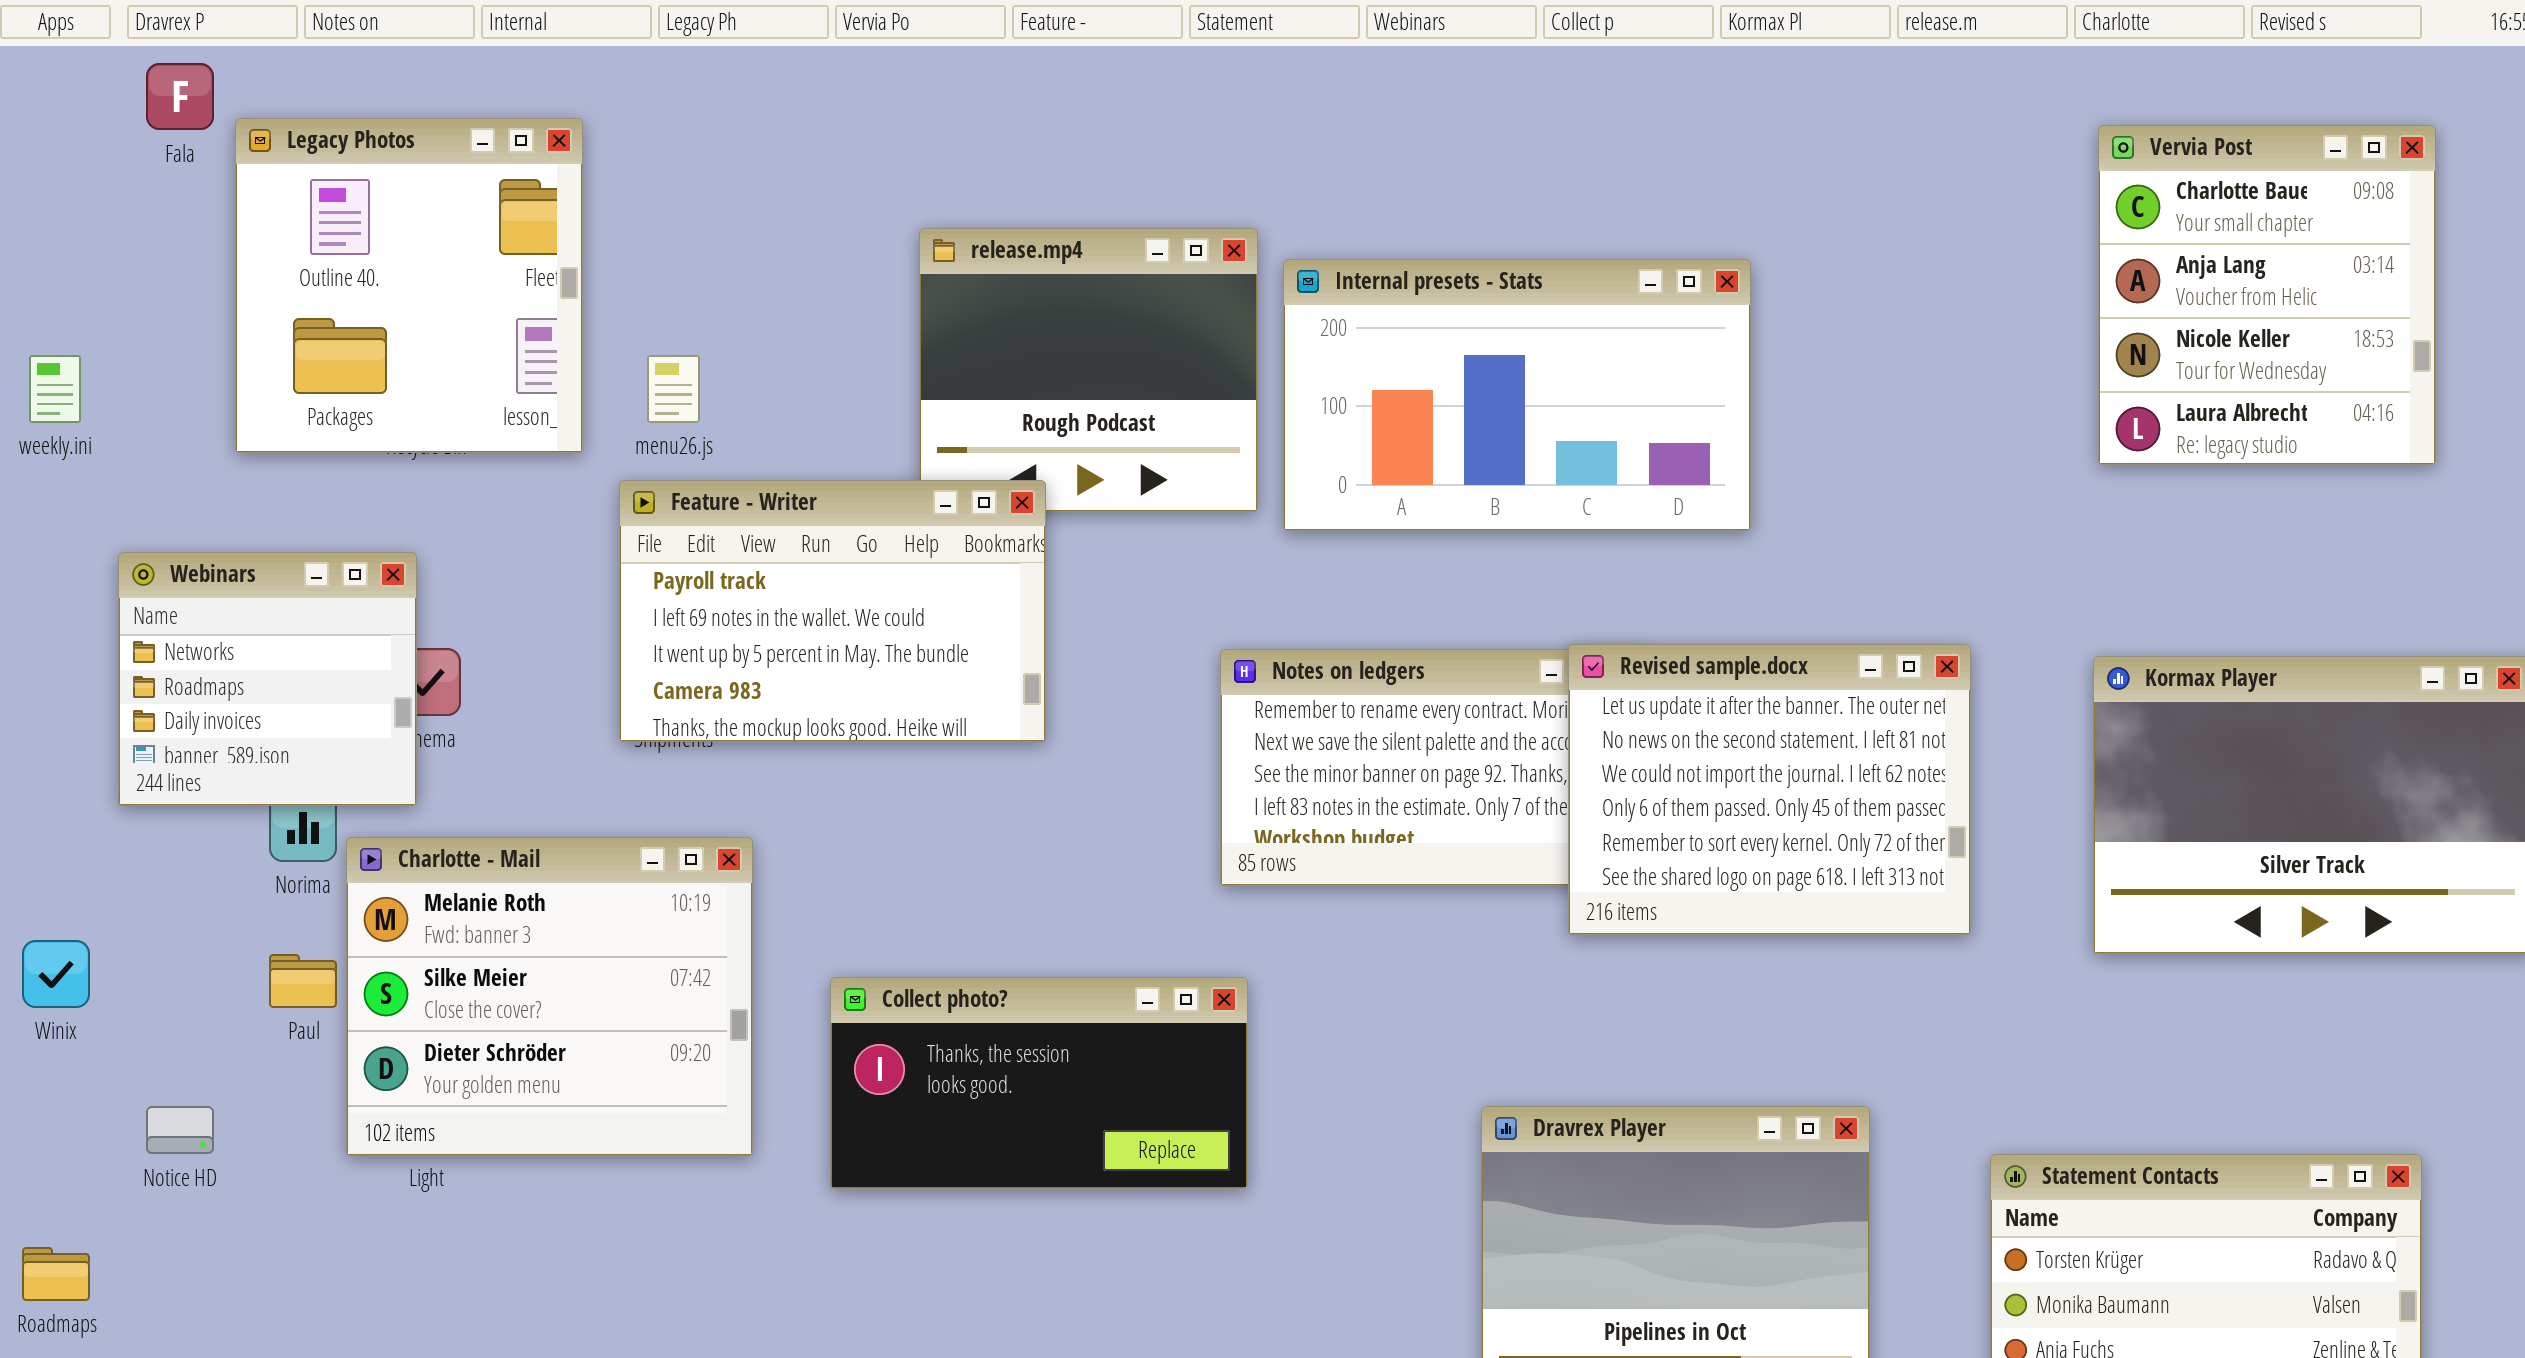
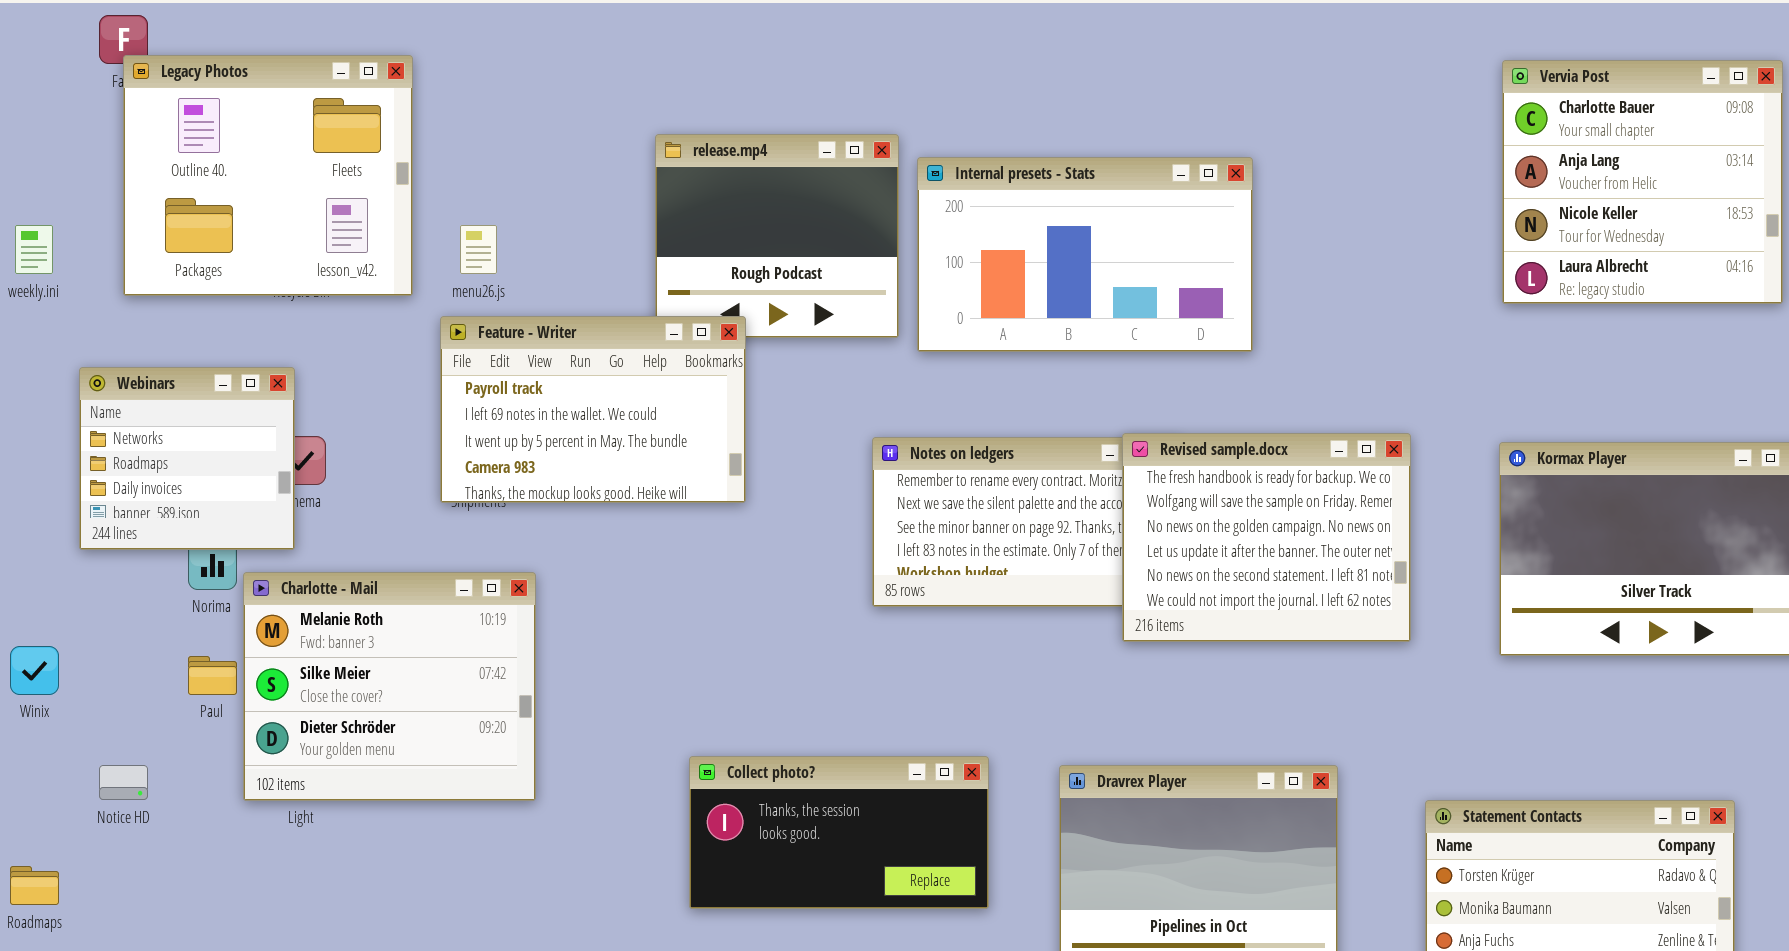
Legacy Photos: [235,118,583,453] -> [123,55,413,296], resized
Vervia Post: [2098,125,2436,465] -> [1502,60,1783,304], resized
Revised sample.docx: [1568,644,1971,935] -> [1122,433,1411,642], scrolled up 3 rows
Collect photo?: [830,977,1248,1189] -> [689,756,989,909], moved

